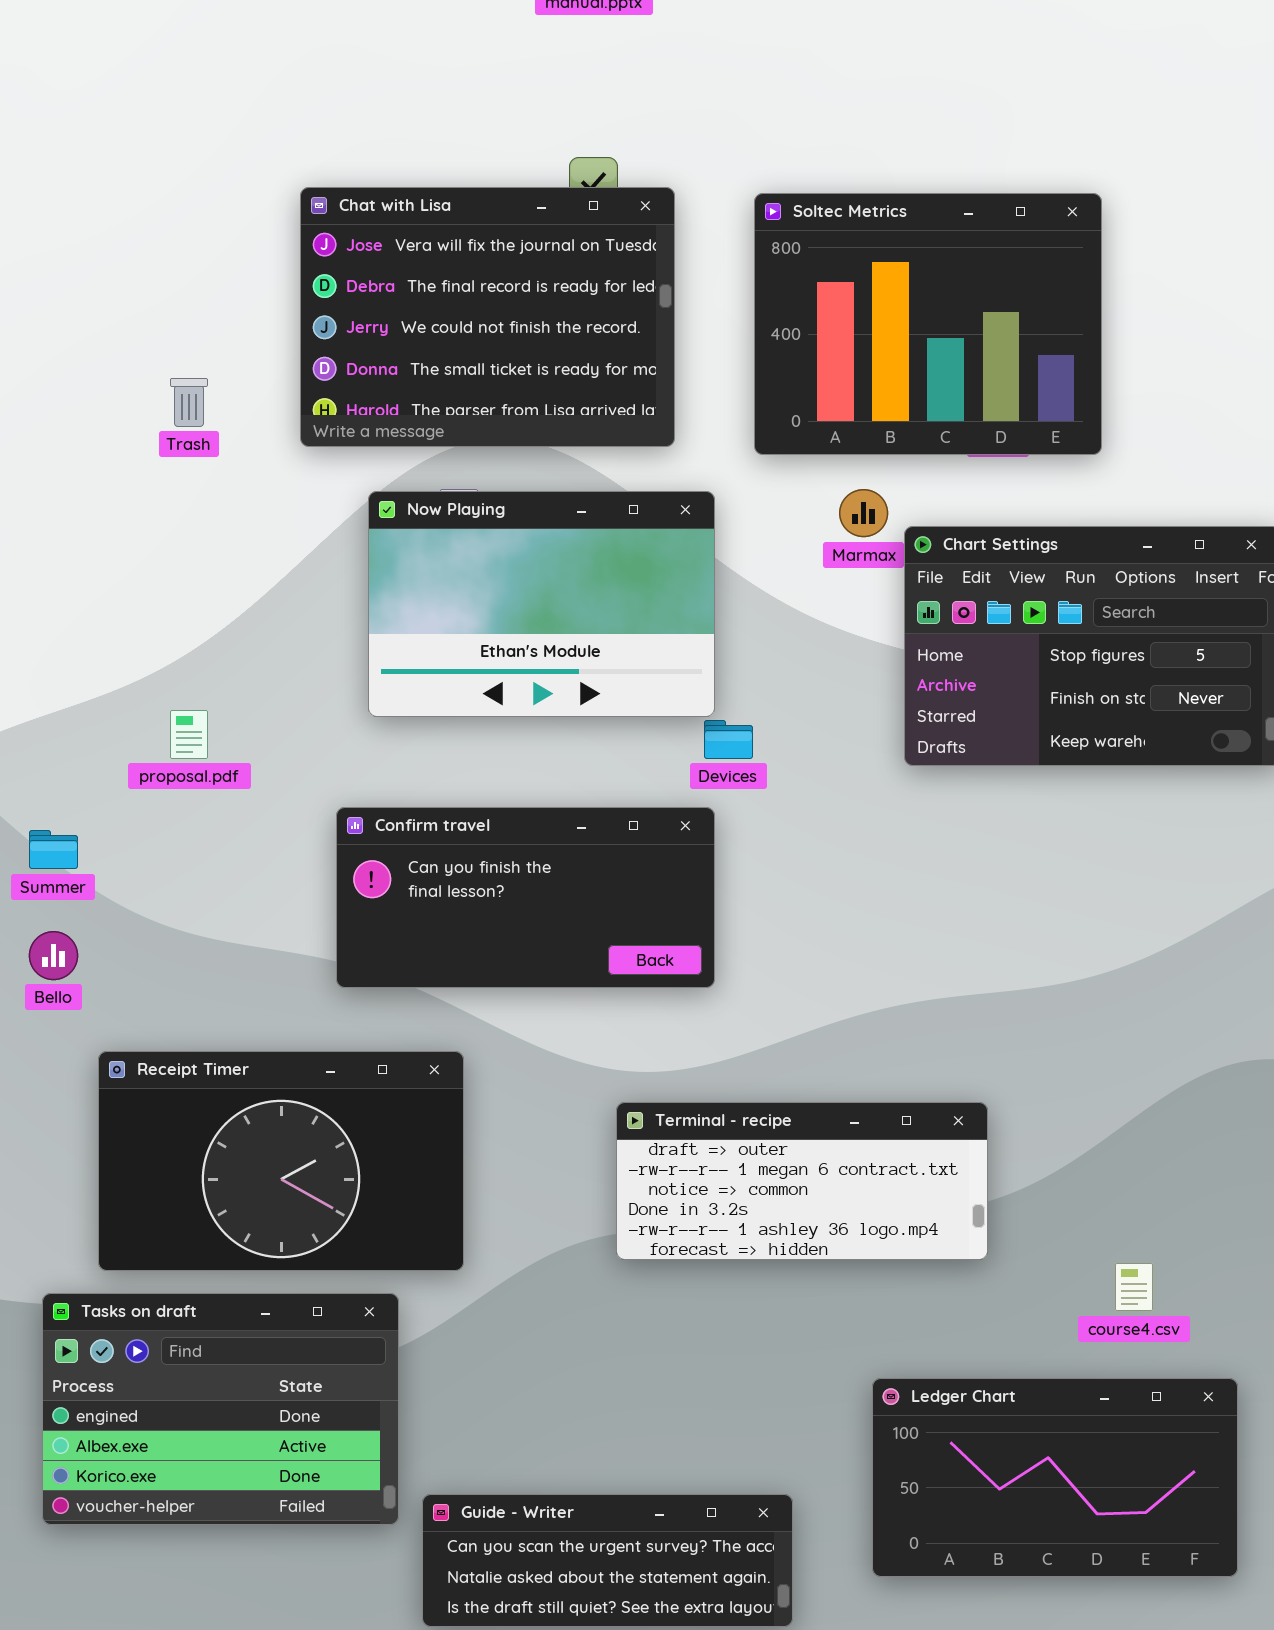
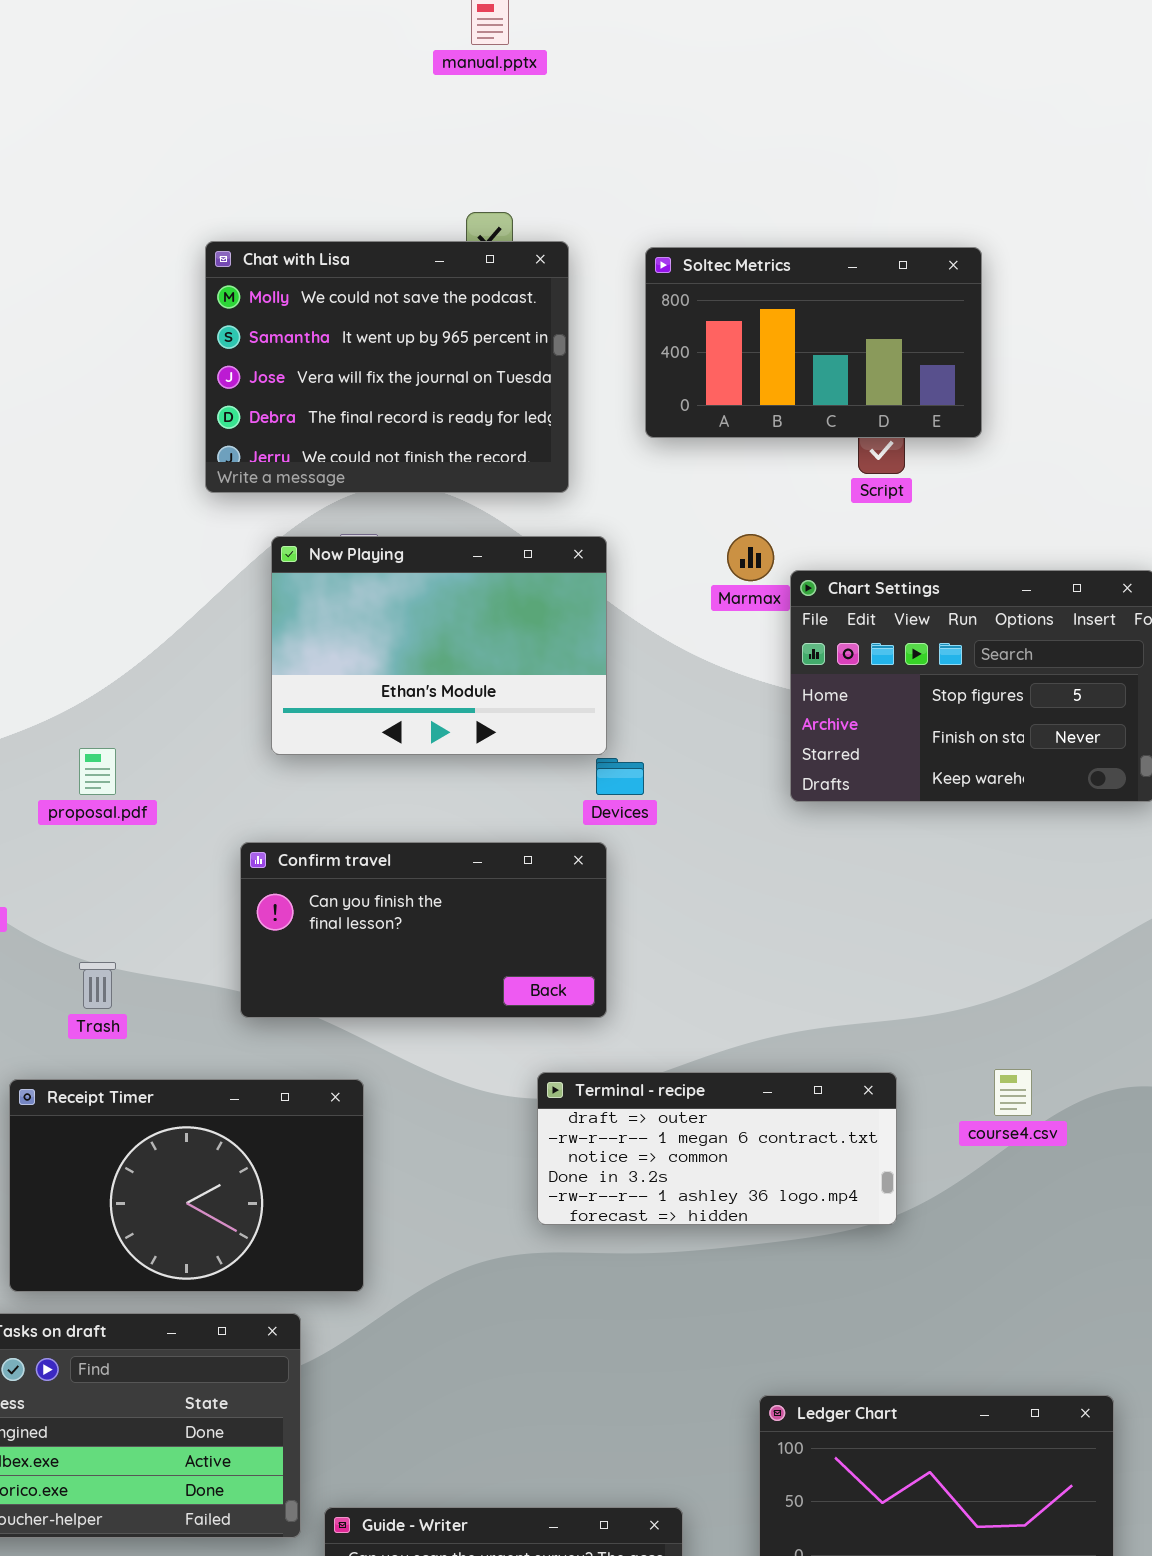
Chat with Lisa: [300,187,675,447] -> [205,241,569,493], scrolled up 2 rows
Soltec Metrics: [754,193,1102,455] -> [645,247,982,438], resized
Trash: [170,378,208,427] -> [79,962,116,1009], moved
Terminal - recipe: [616,1102,988,1260] -> [537,1072,897,1225], moved
course4.csv: [1115,1263,1153,1311] -> [994,1069,1032,1116], moved

